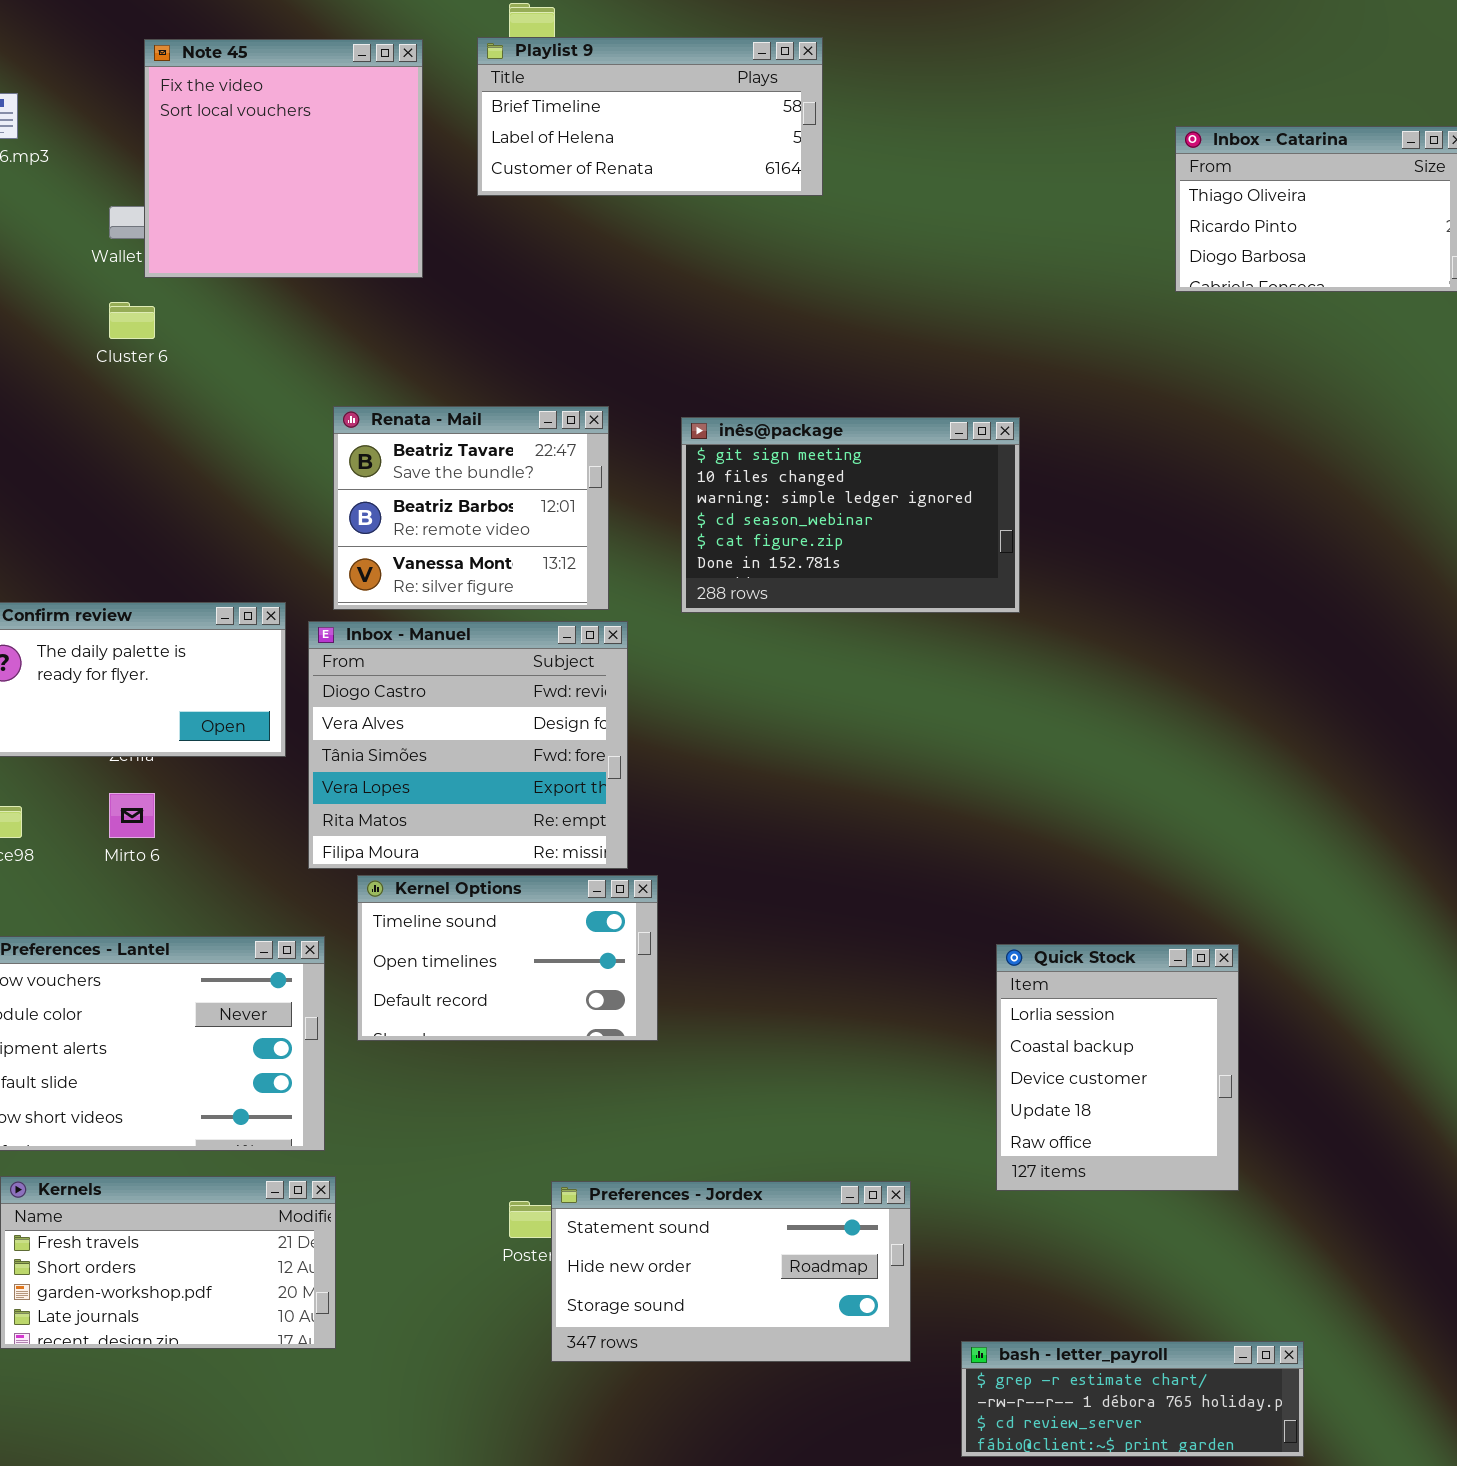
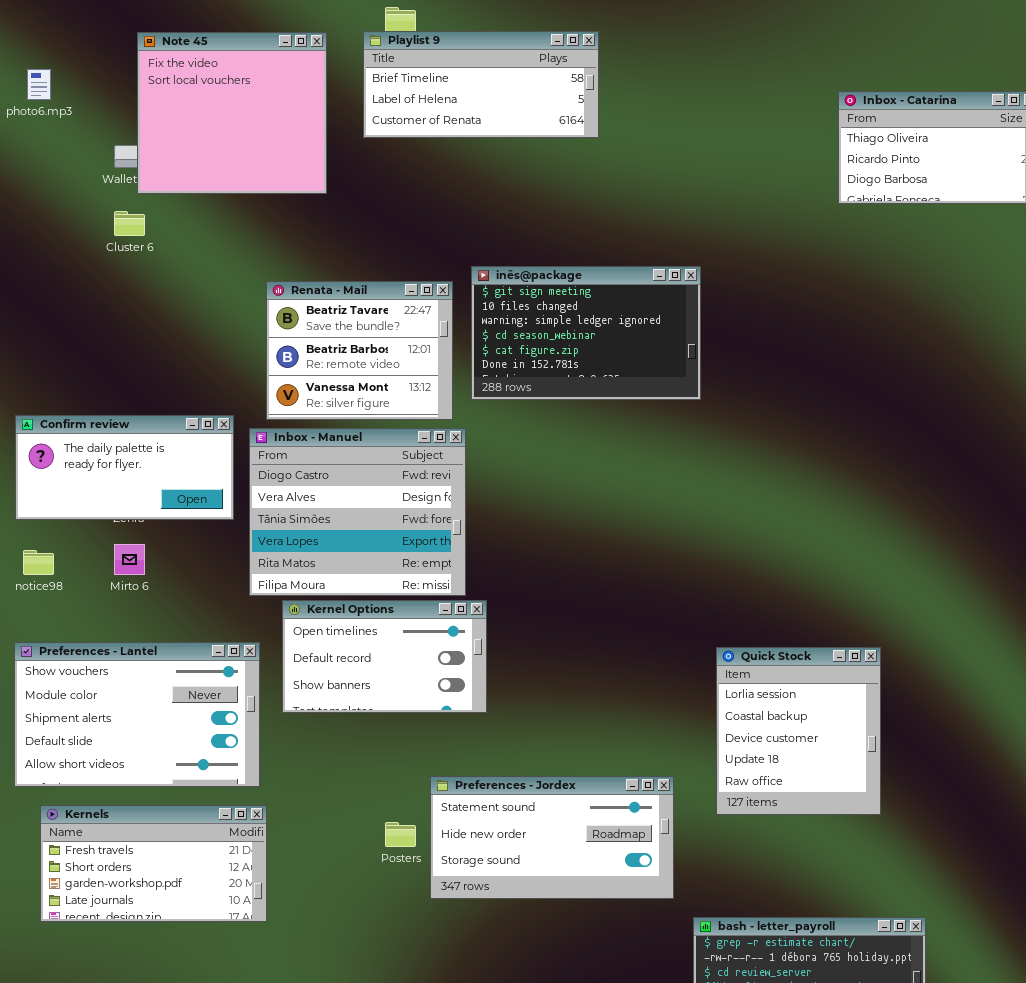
inês@package: [681,417,1020,613] -> [471,266,701,400], moved
Kernel Options: [357,875,658,1041] -> [282,600,487,713], scrolled down 1 row
Preferences - Jordex: [551,1181,911,1362] -> [430,776,674,899], moved

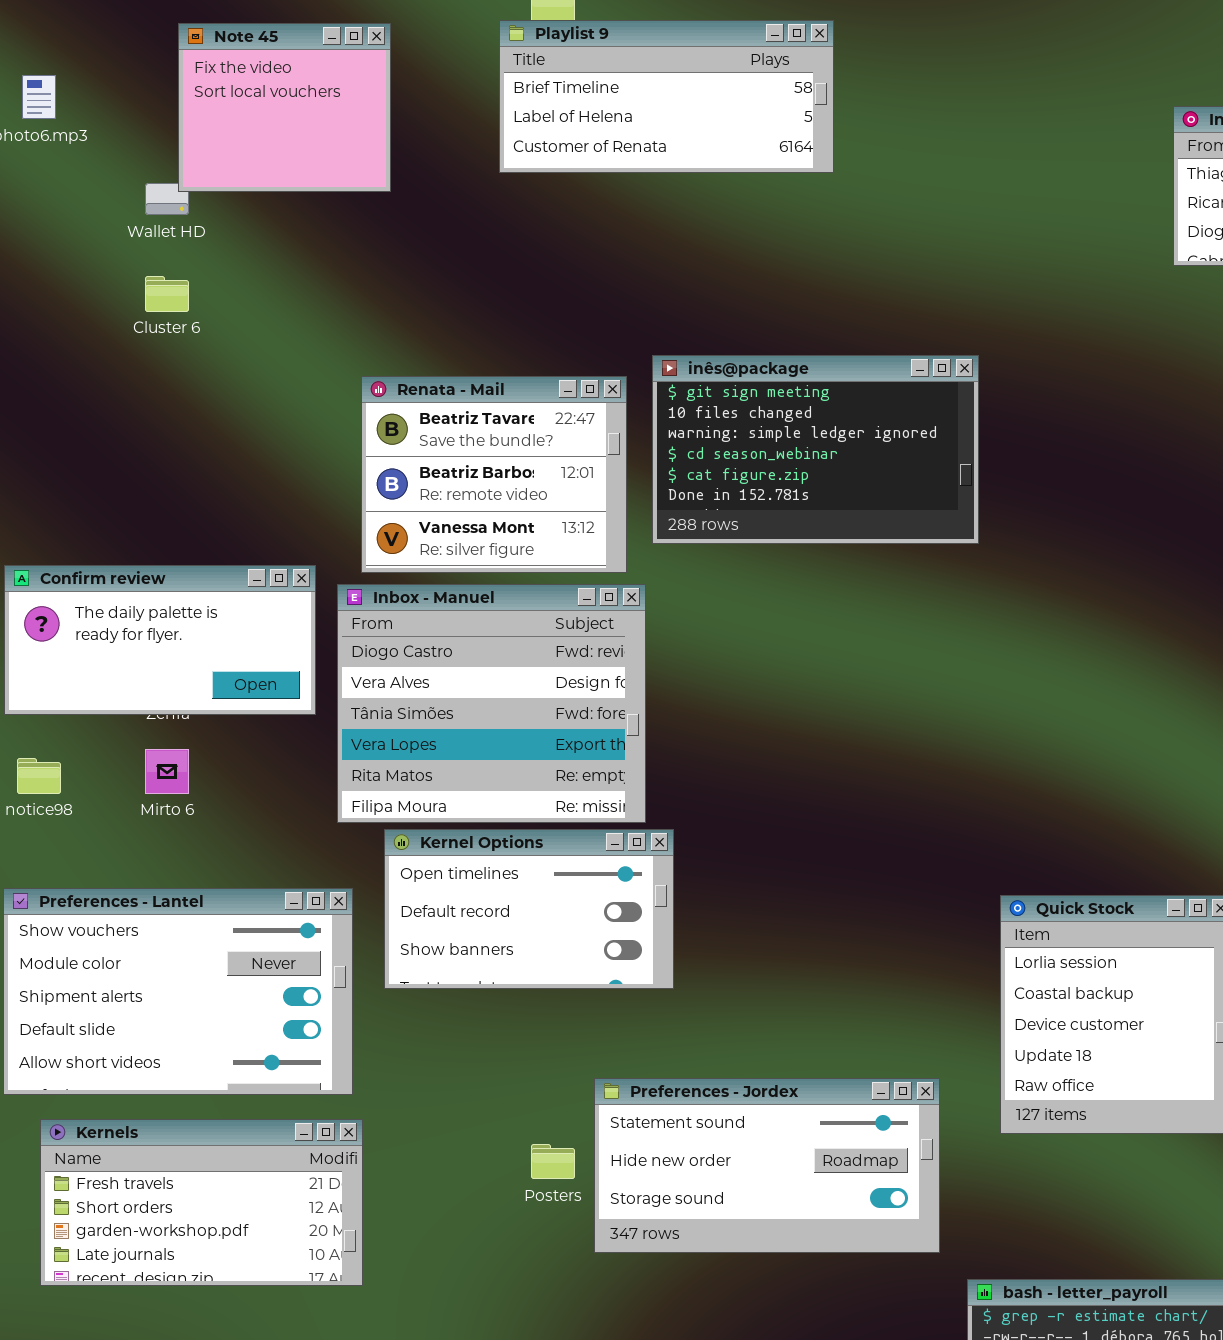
Note 45: [137,32,327,194] -> [178,23,391,192], resized

